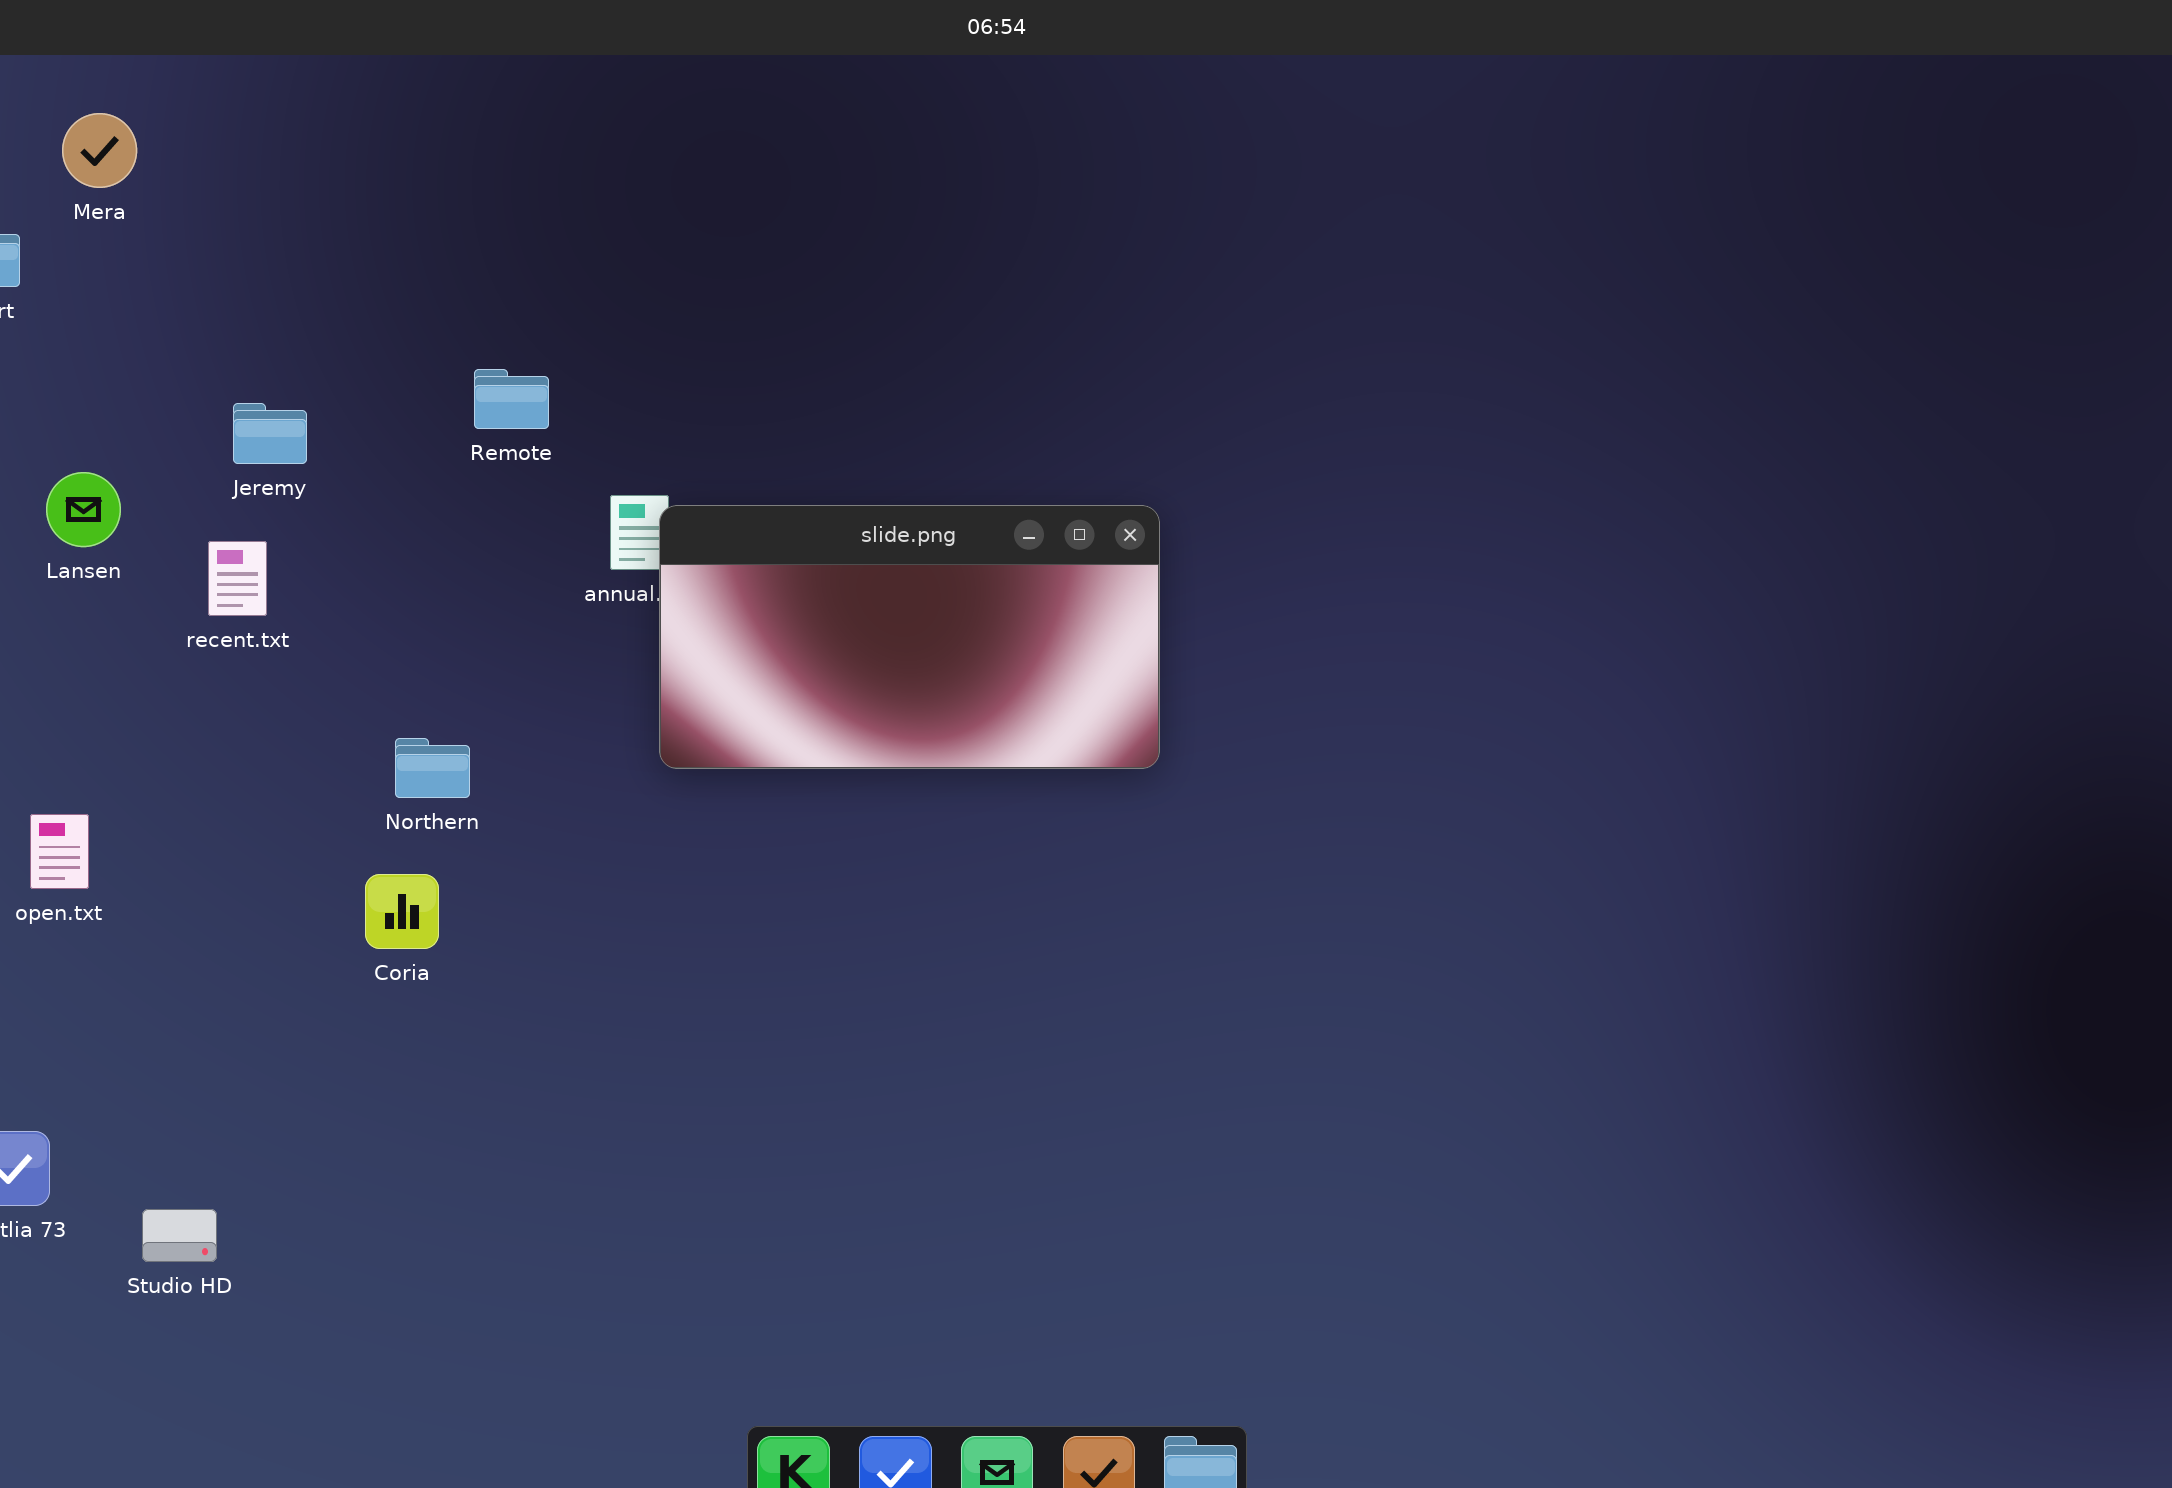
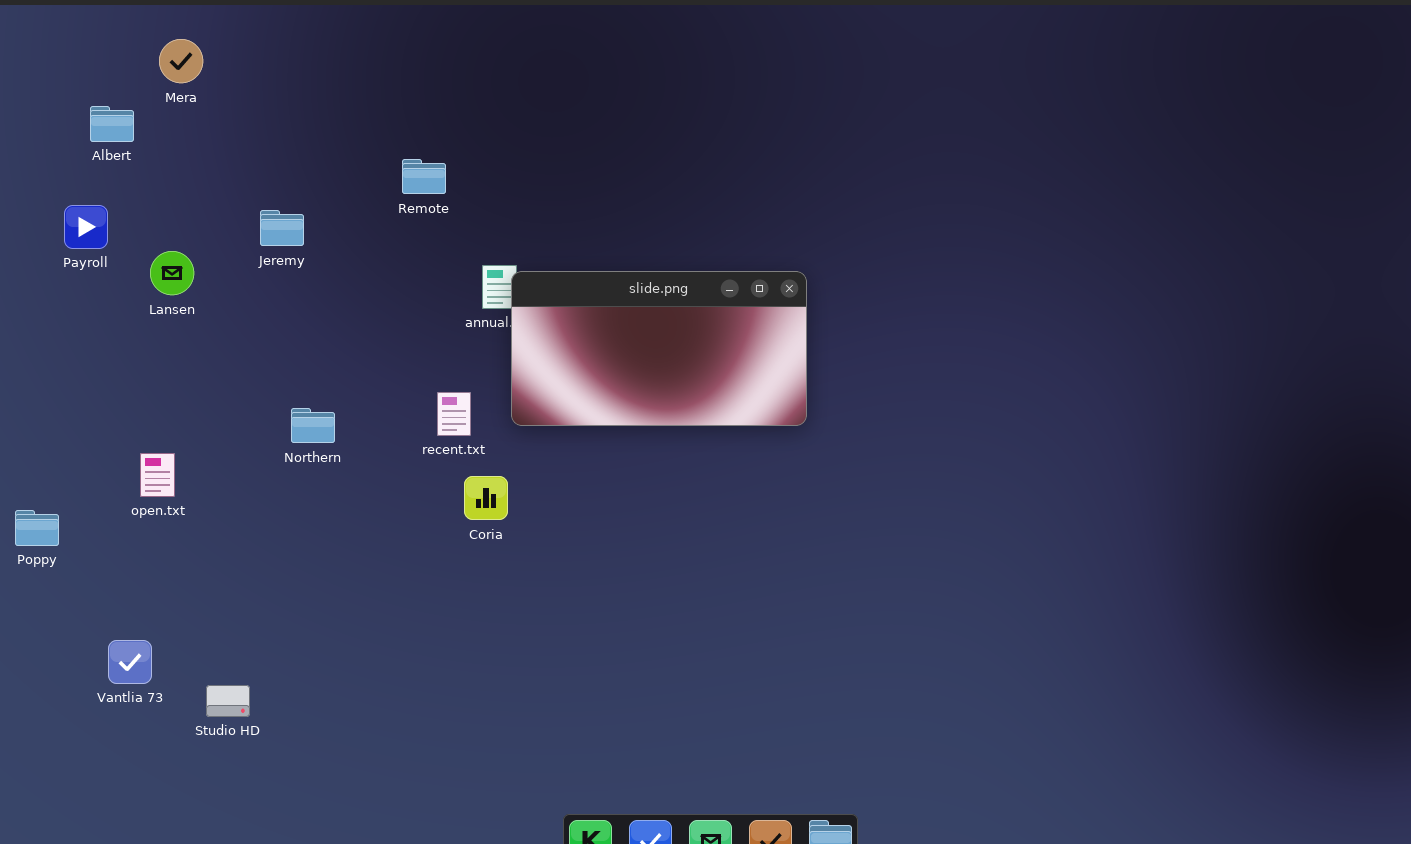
Remote: [474,369,549,429] -> [402,159,446,194], moved
recent.txt: [208,541,267,616] -> [437,392,471,436], moved
Northern: [395,738,470,798] -> [291,408,335,443], moved
Coria: [365,874,439,949] -> [464,476,508,520], moved

